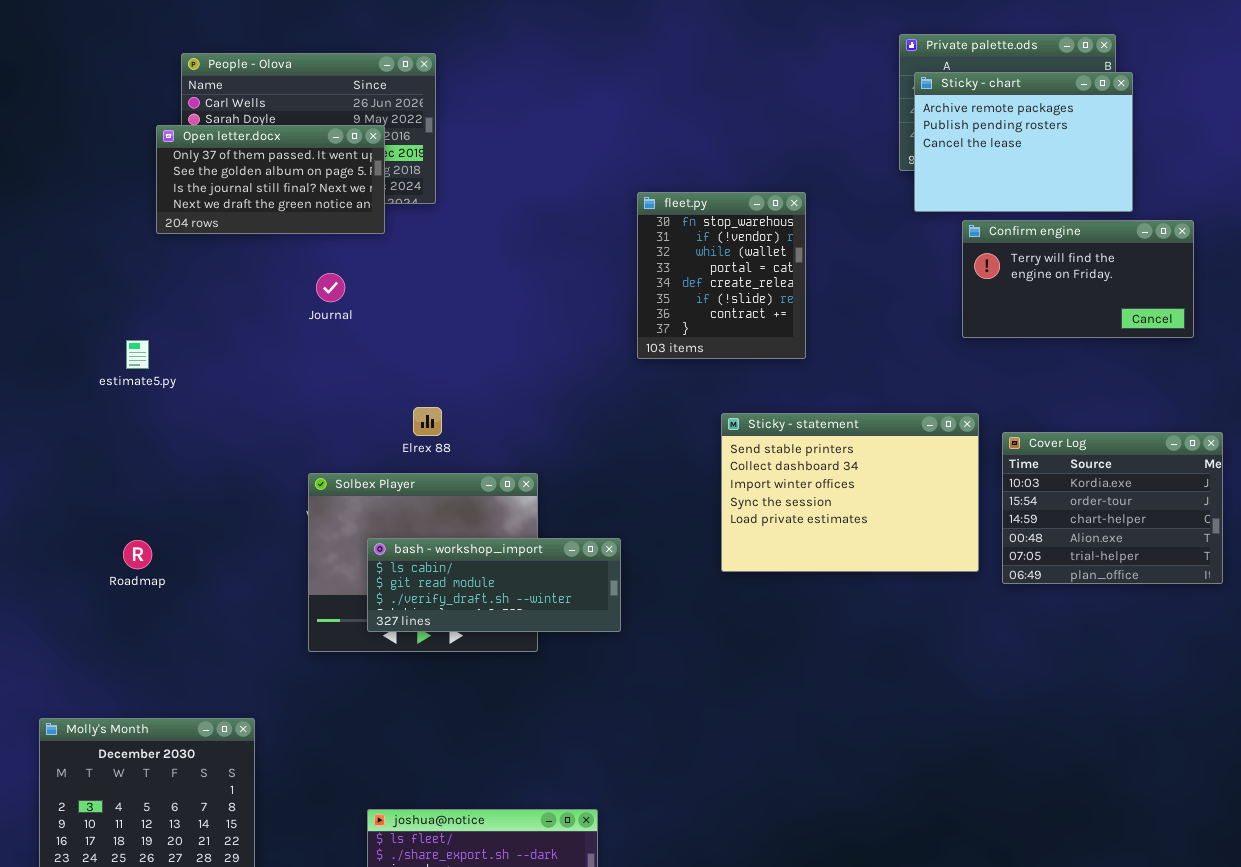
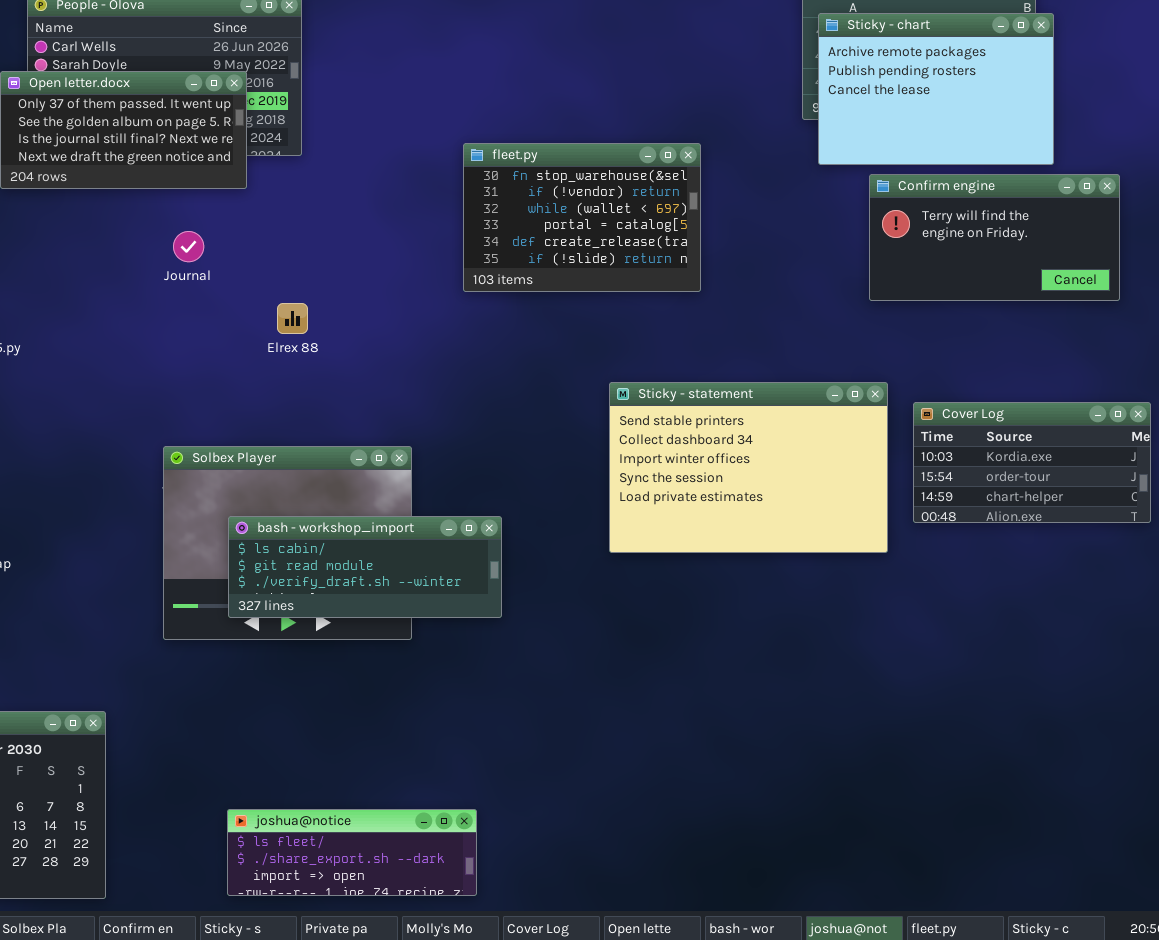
fleet.py: [637,192,806,359] -> [463,143,701,292], resized
Elrex 88: [413,407,442,436] -> [277,303,308,334], moved
Cover Log: [1002,432,1223,584] -> [913,402,1151,523], resized

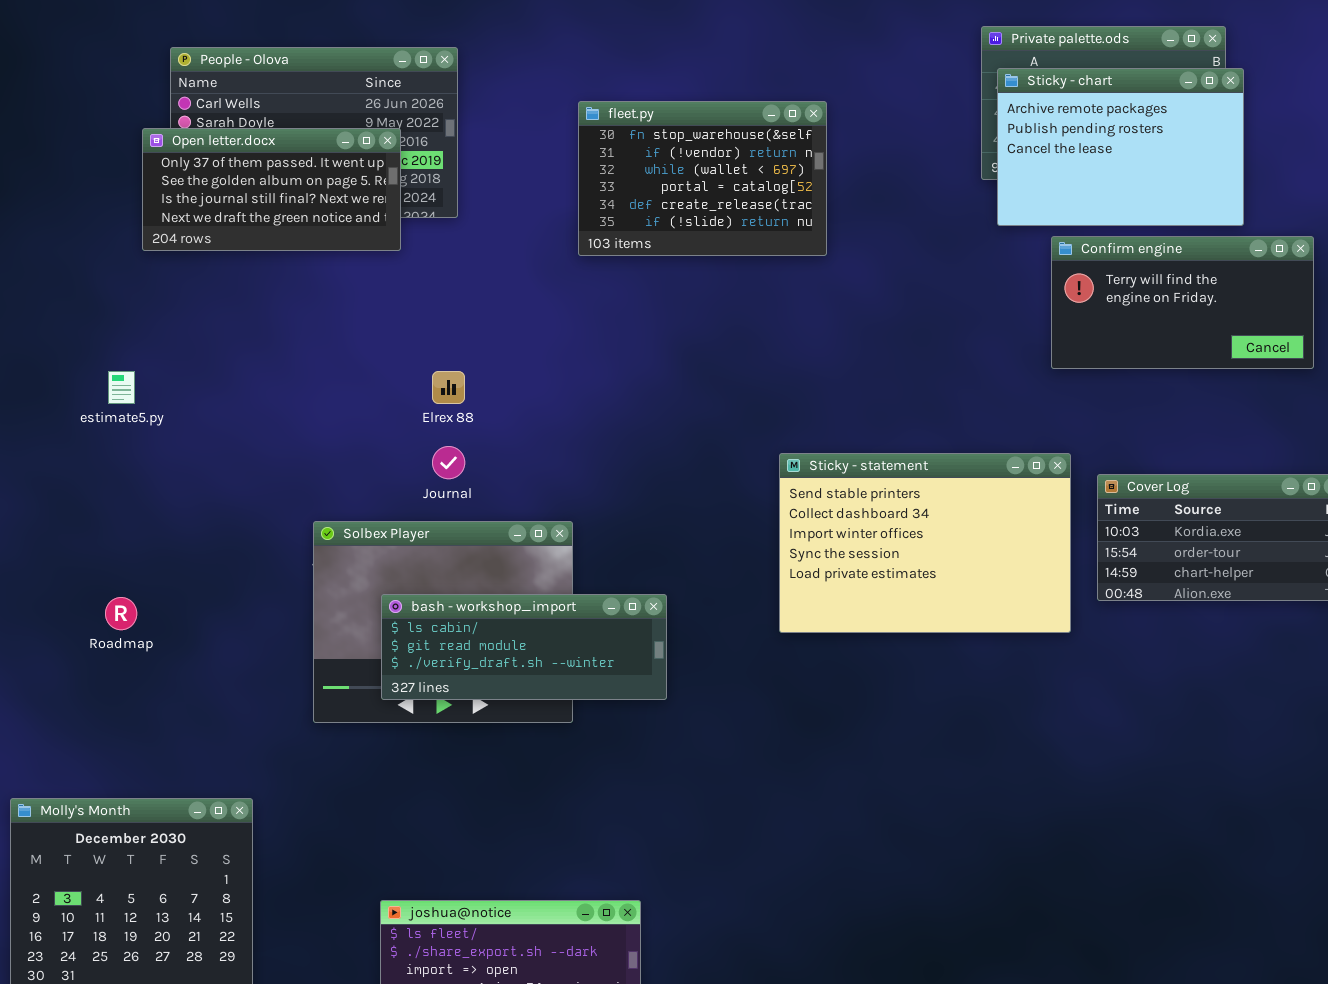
fleet.py: [463,143,701,292] -> [578,101,827,256], moved
Journal: [173,231,204,262] -> [432,446,465,479], moved

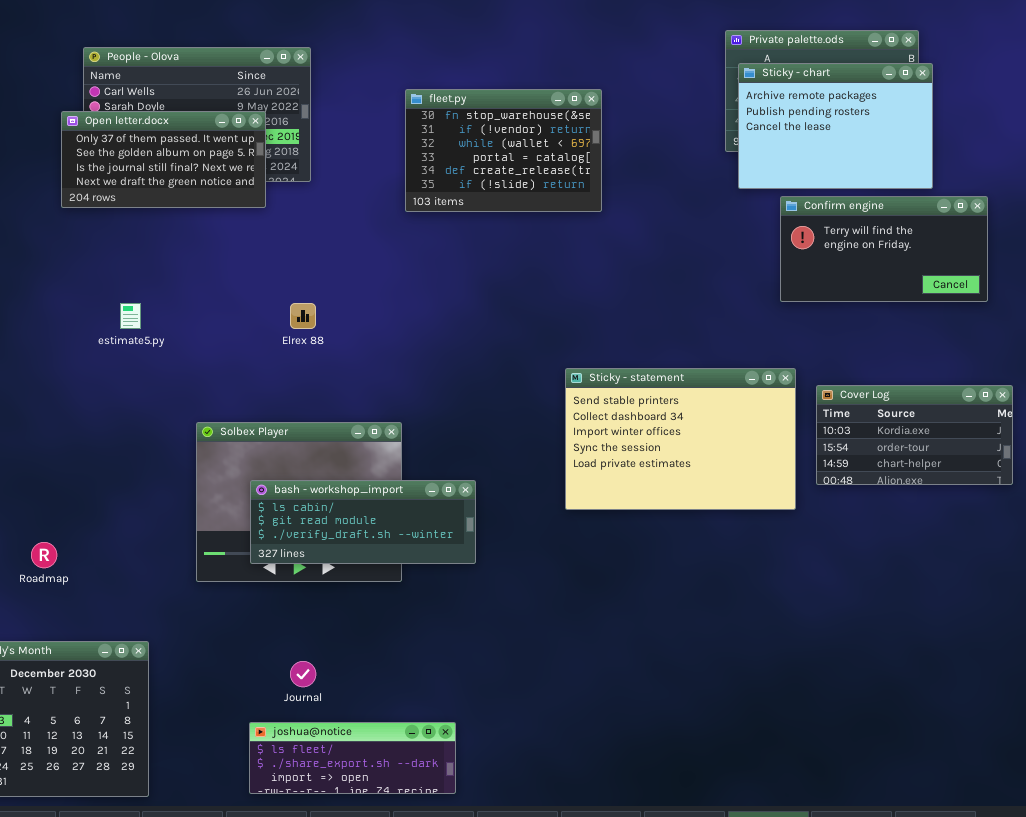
estimate5.py: [108,371,135,404] -> [120,303,141,329], moved
Journal: [432,446,465,479] -> [290,661,316,687], moved
Roadmap: [105,597,137,630] -> [31,542,57,568], moved

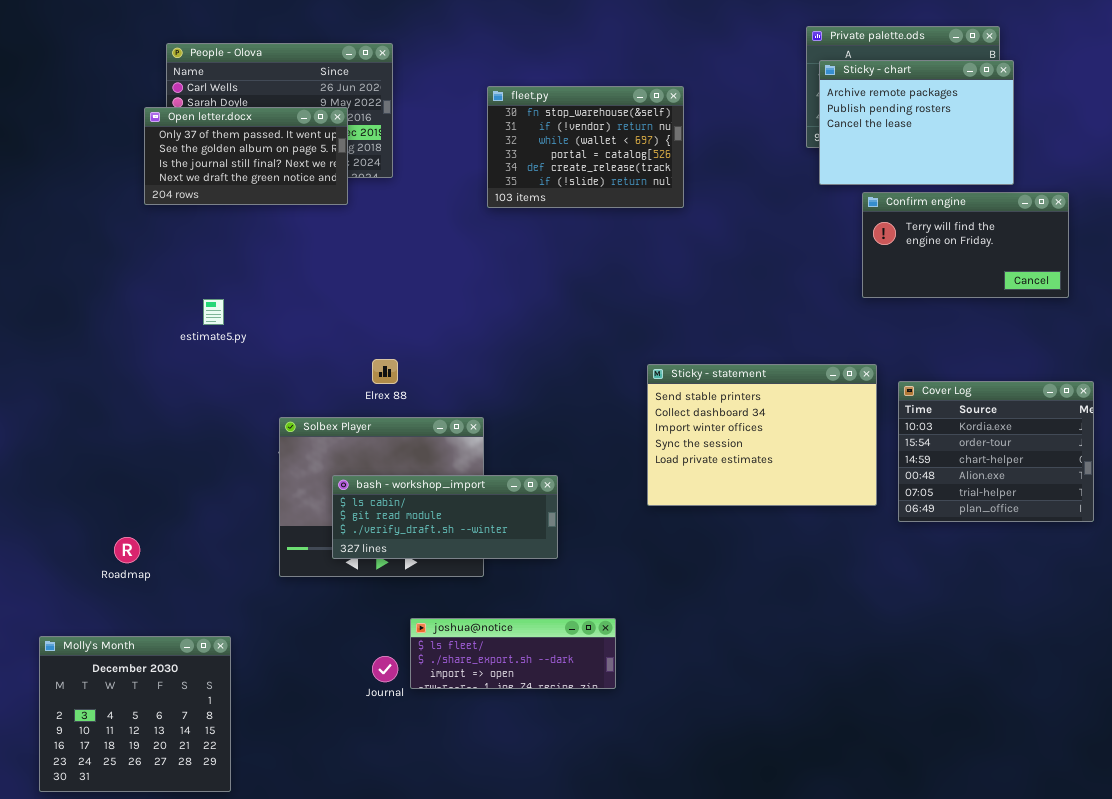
Elrex 88: [290,303,316,329] -> [372,359,398,384], moved
Cover Log: [816,385,1013,485] -> [898,381,1094,522], resized
joshua@notice: [249,722,456,794] -> [410,618,616,689], moved

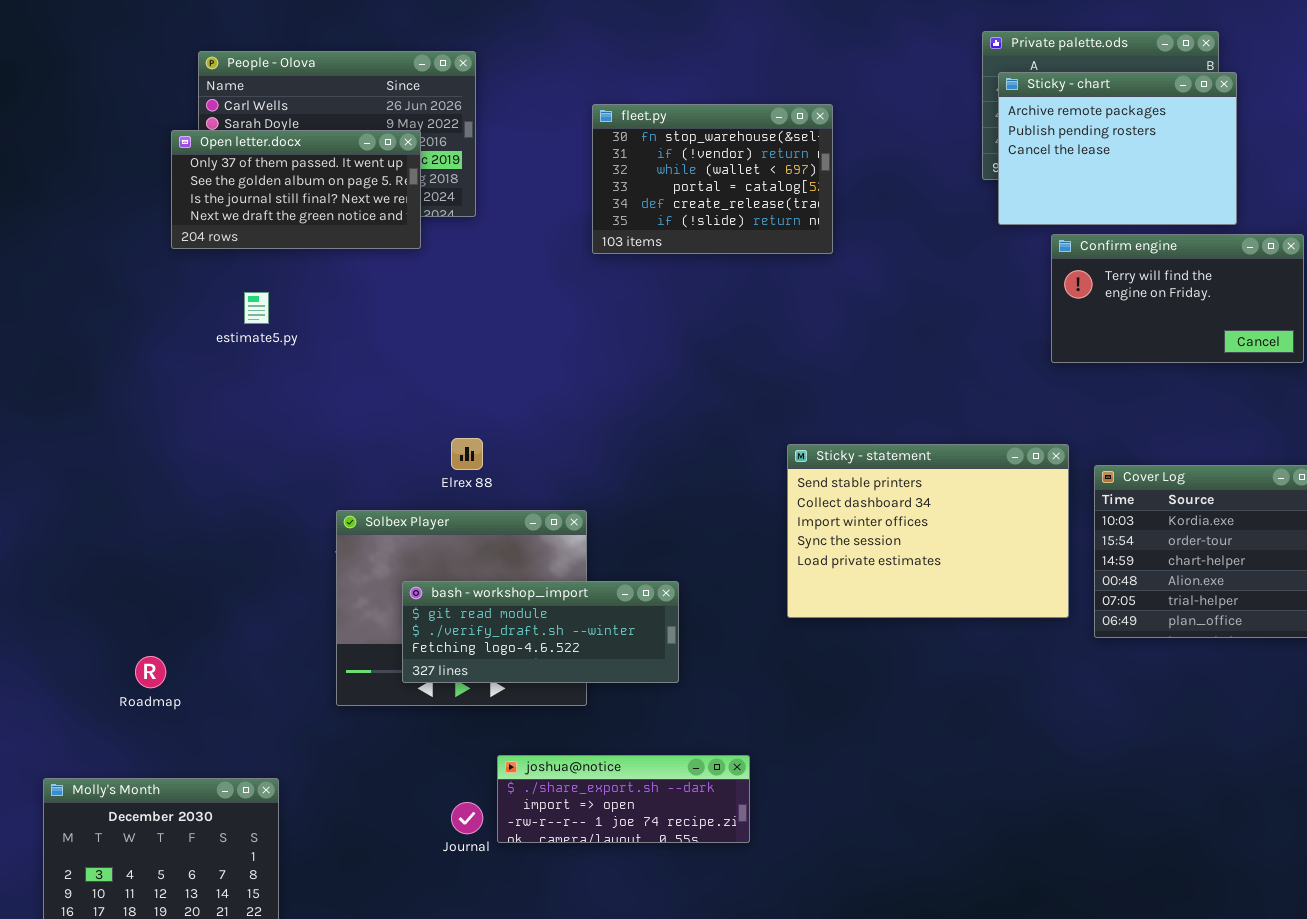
estimate5.py: [203,299,224,325] -> [244,292,269,324], moved
bash - workshop_import: [332,475,558,559] -> [402,581,679,683], scrolled down 1 row
joshua@notice: [410,618,616,689] -> [497,755,750,843], scrolled down 1 row

